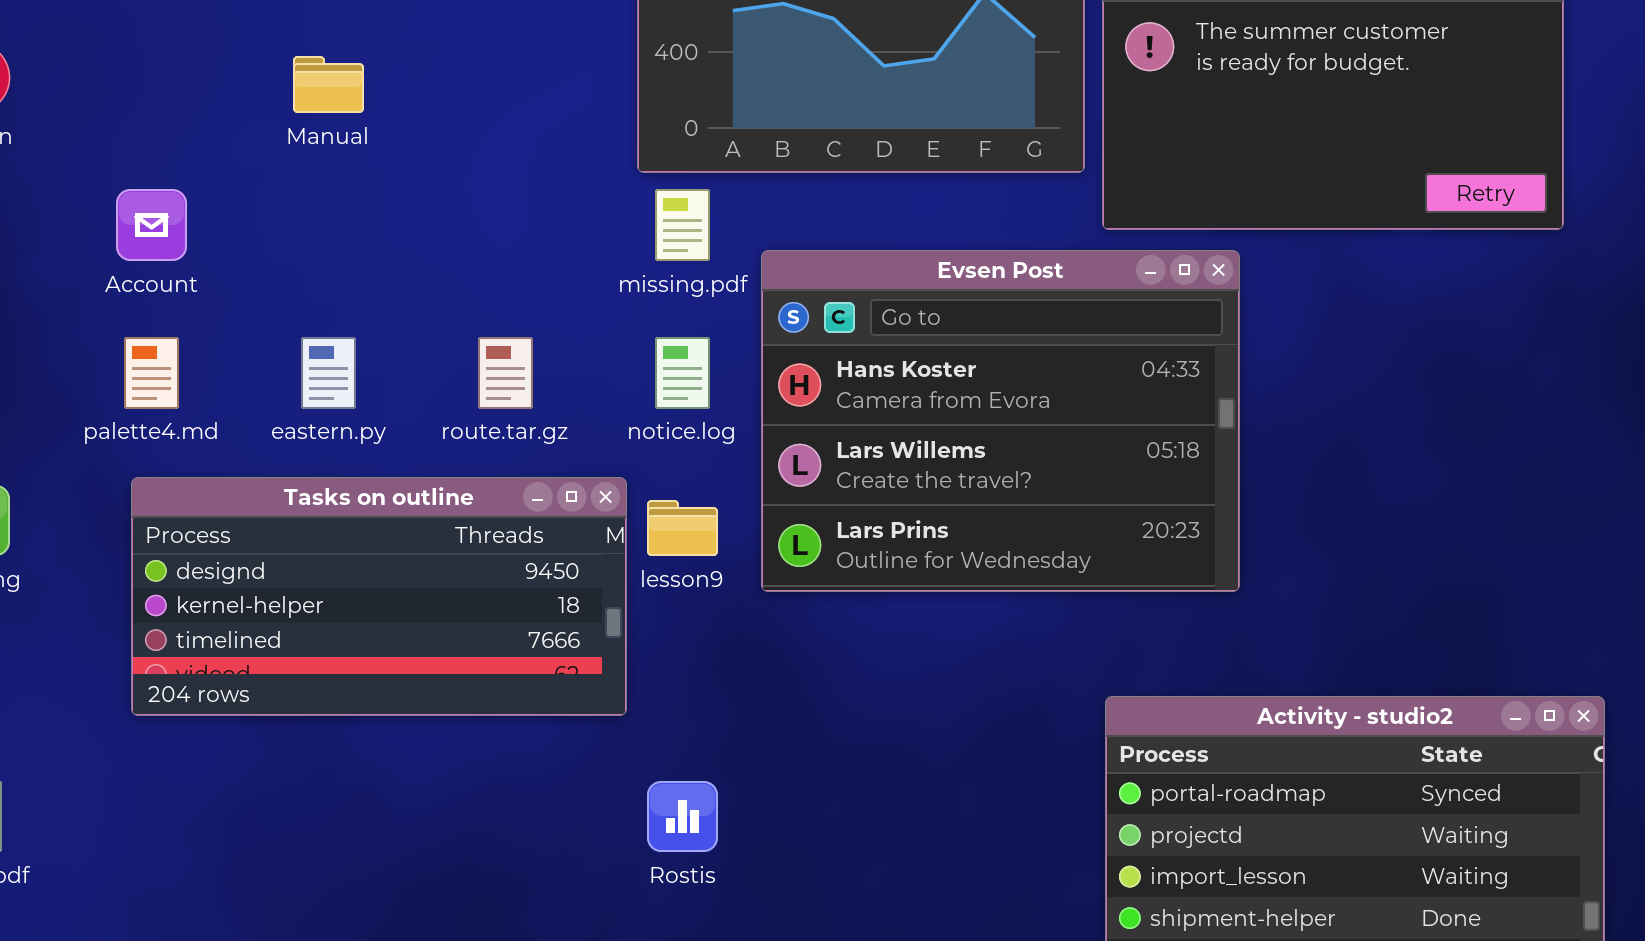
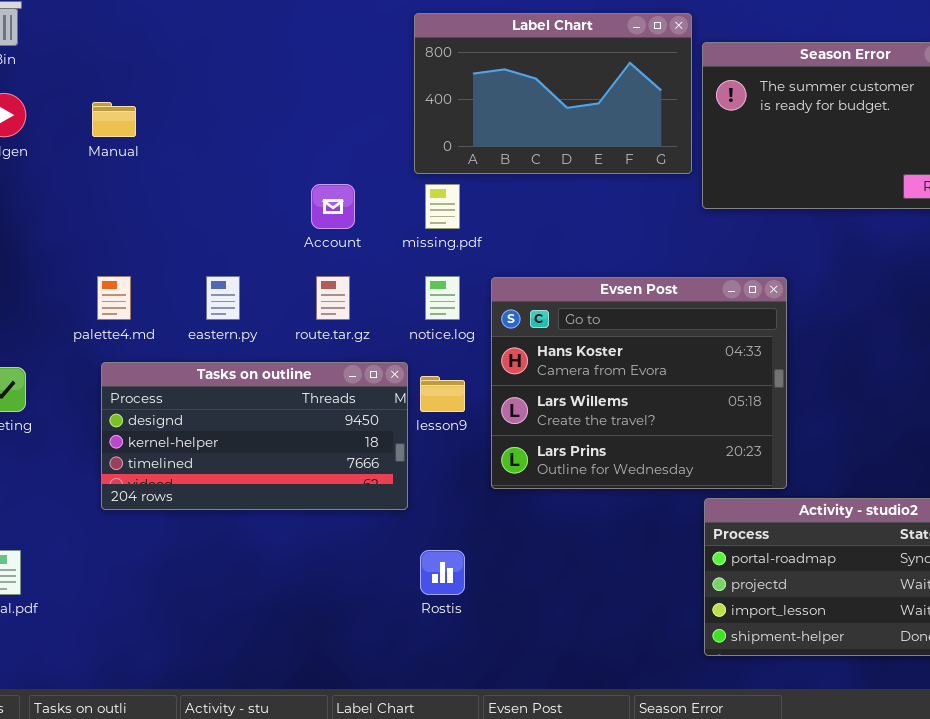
Manual: [293,56,364,113] -> [92,102,136,137], moved
Account: [116,189,187,261] -> [311,184,355,229], moved
Evsen Post: [761,250,1240,592] -> [491,277,787,489], moved

